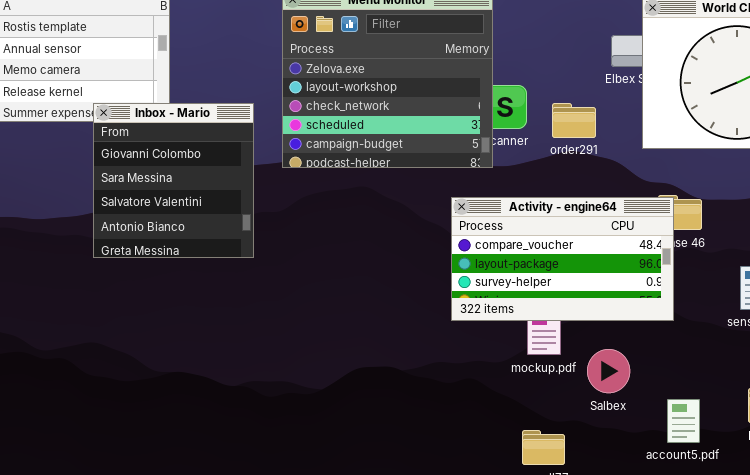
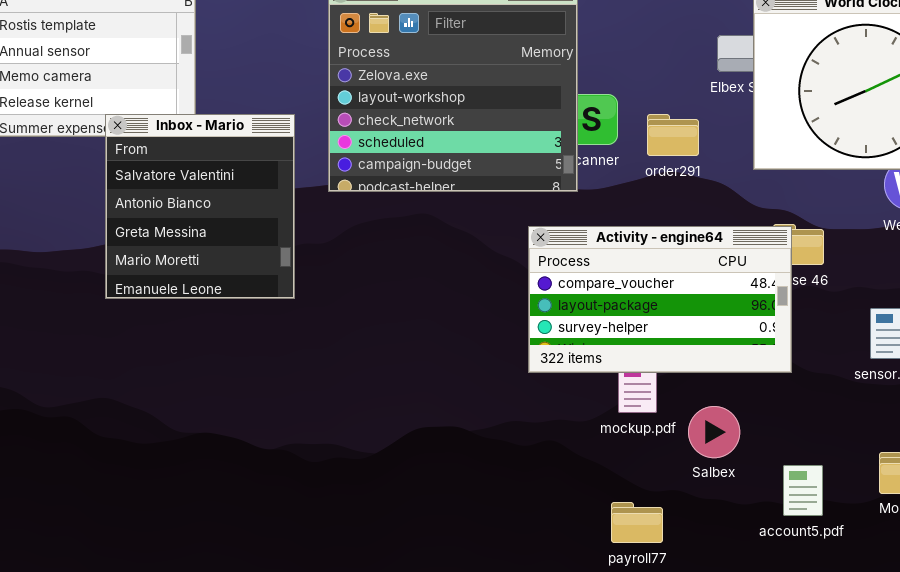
Inbox - Mario: [93,103,254,258] -> [105,114,295,299], scrolled down 2 rows

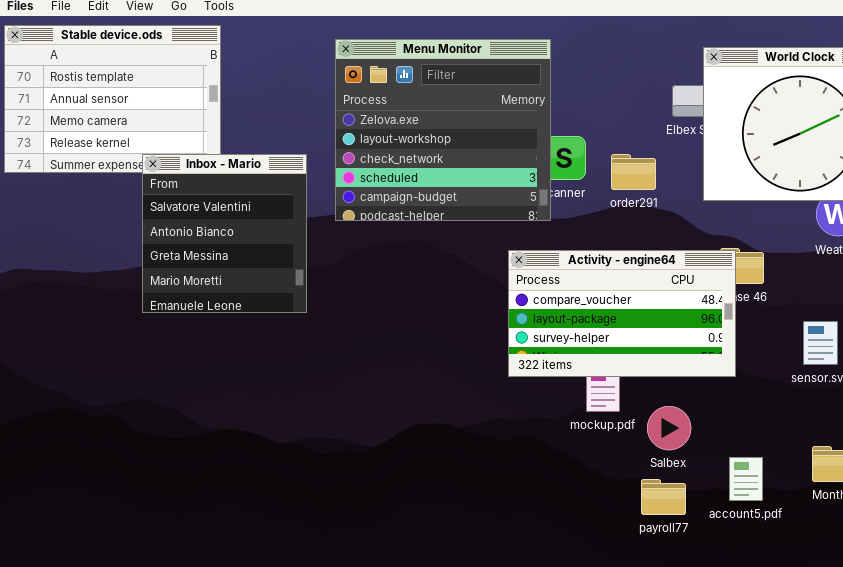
payroll77: [611,502,663,543] -> [641,479,686,515], moved

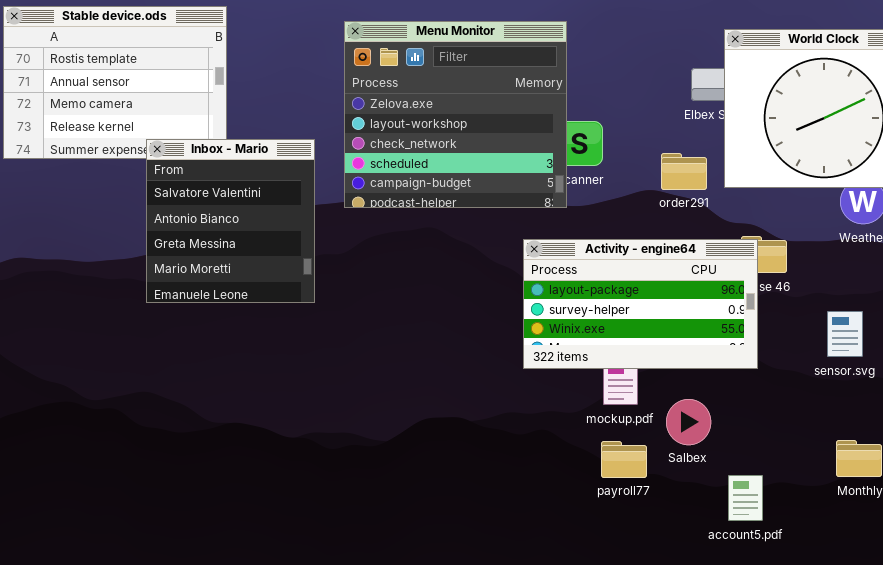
order291: [611,154,656,190] -> [661,153,707,190], moved
Activity - engine64: [508,250,736,377] -> [523,239,758,369], scrolled down 1 row
account5.pdf: [729,457,763,501] -> [728,475,763,521], moved
payroll77: [641,479,686,515] -> [601,441,647,478], moved

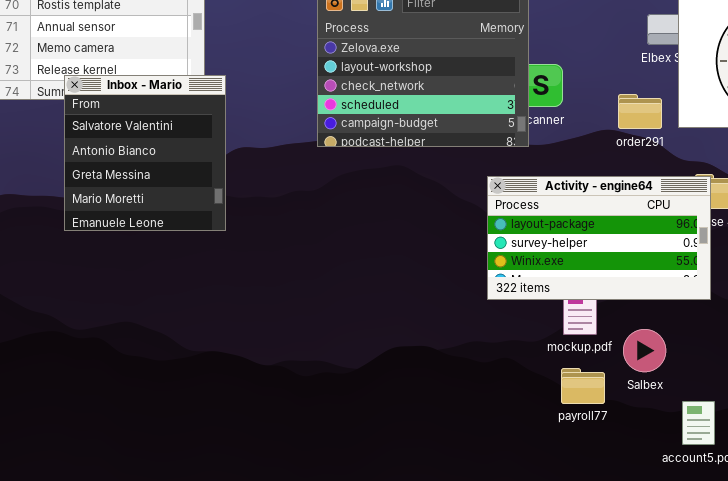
Inbox - Mario: [146,139,315,303] -> [64,75,226,231], moved

